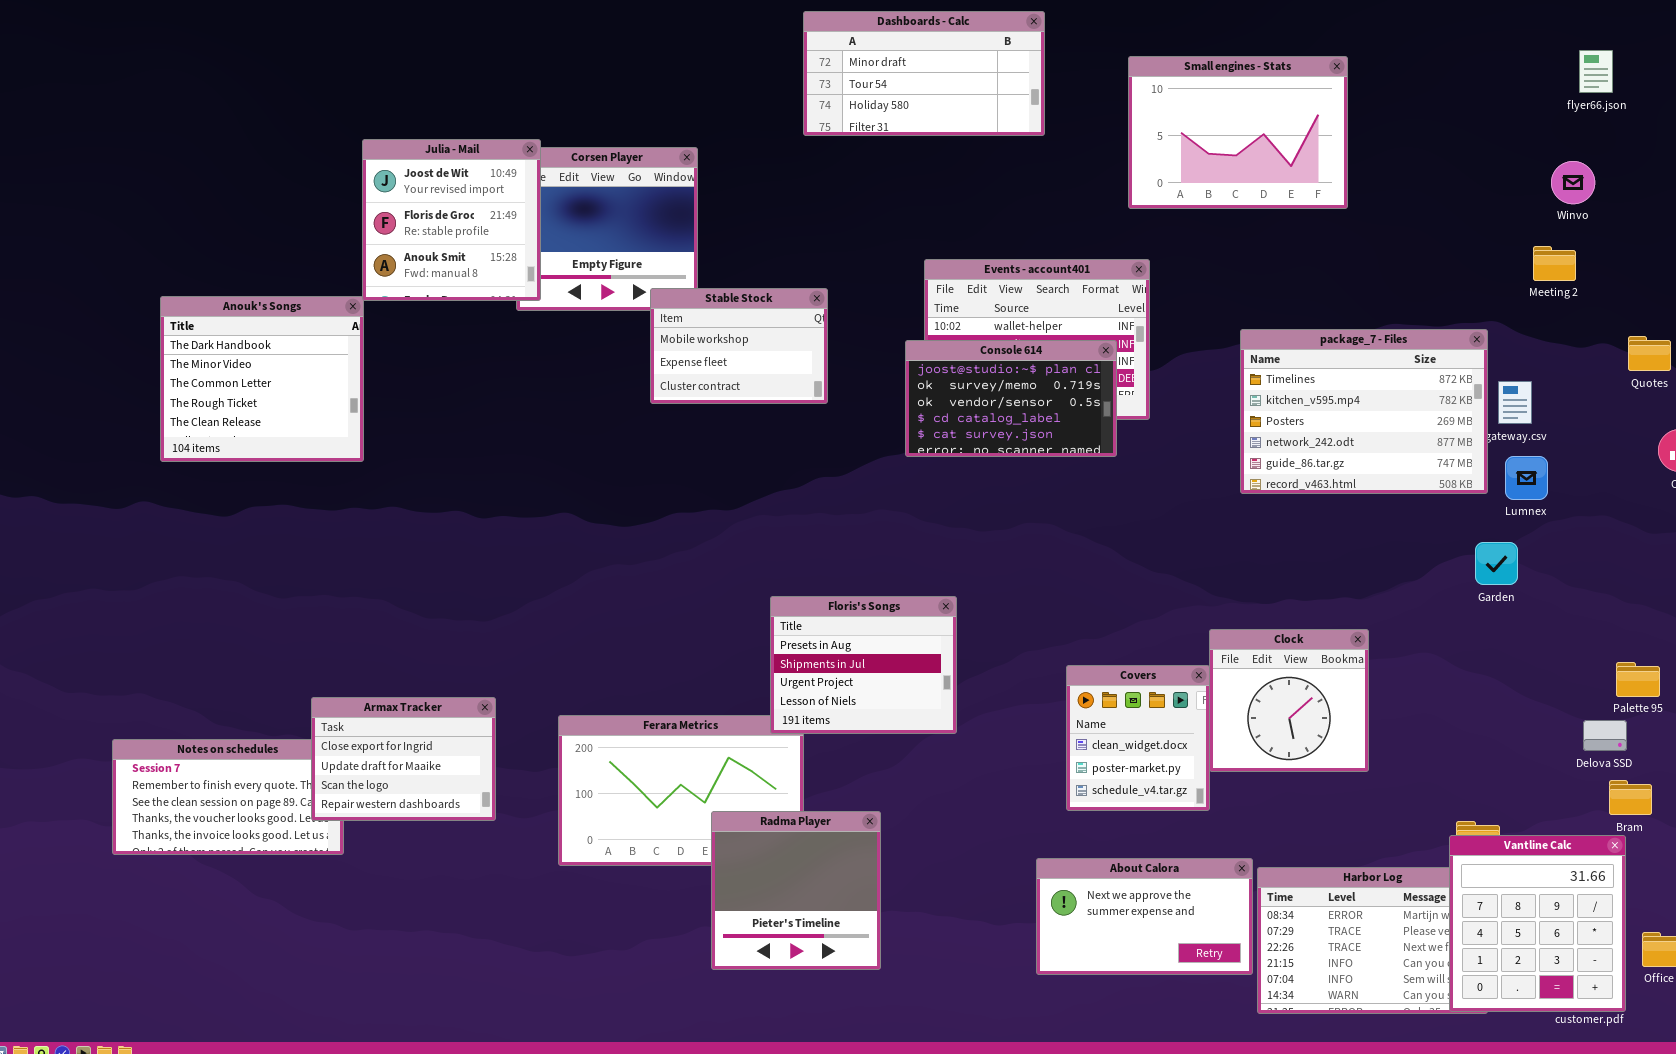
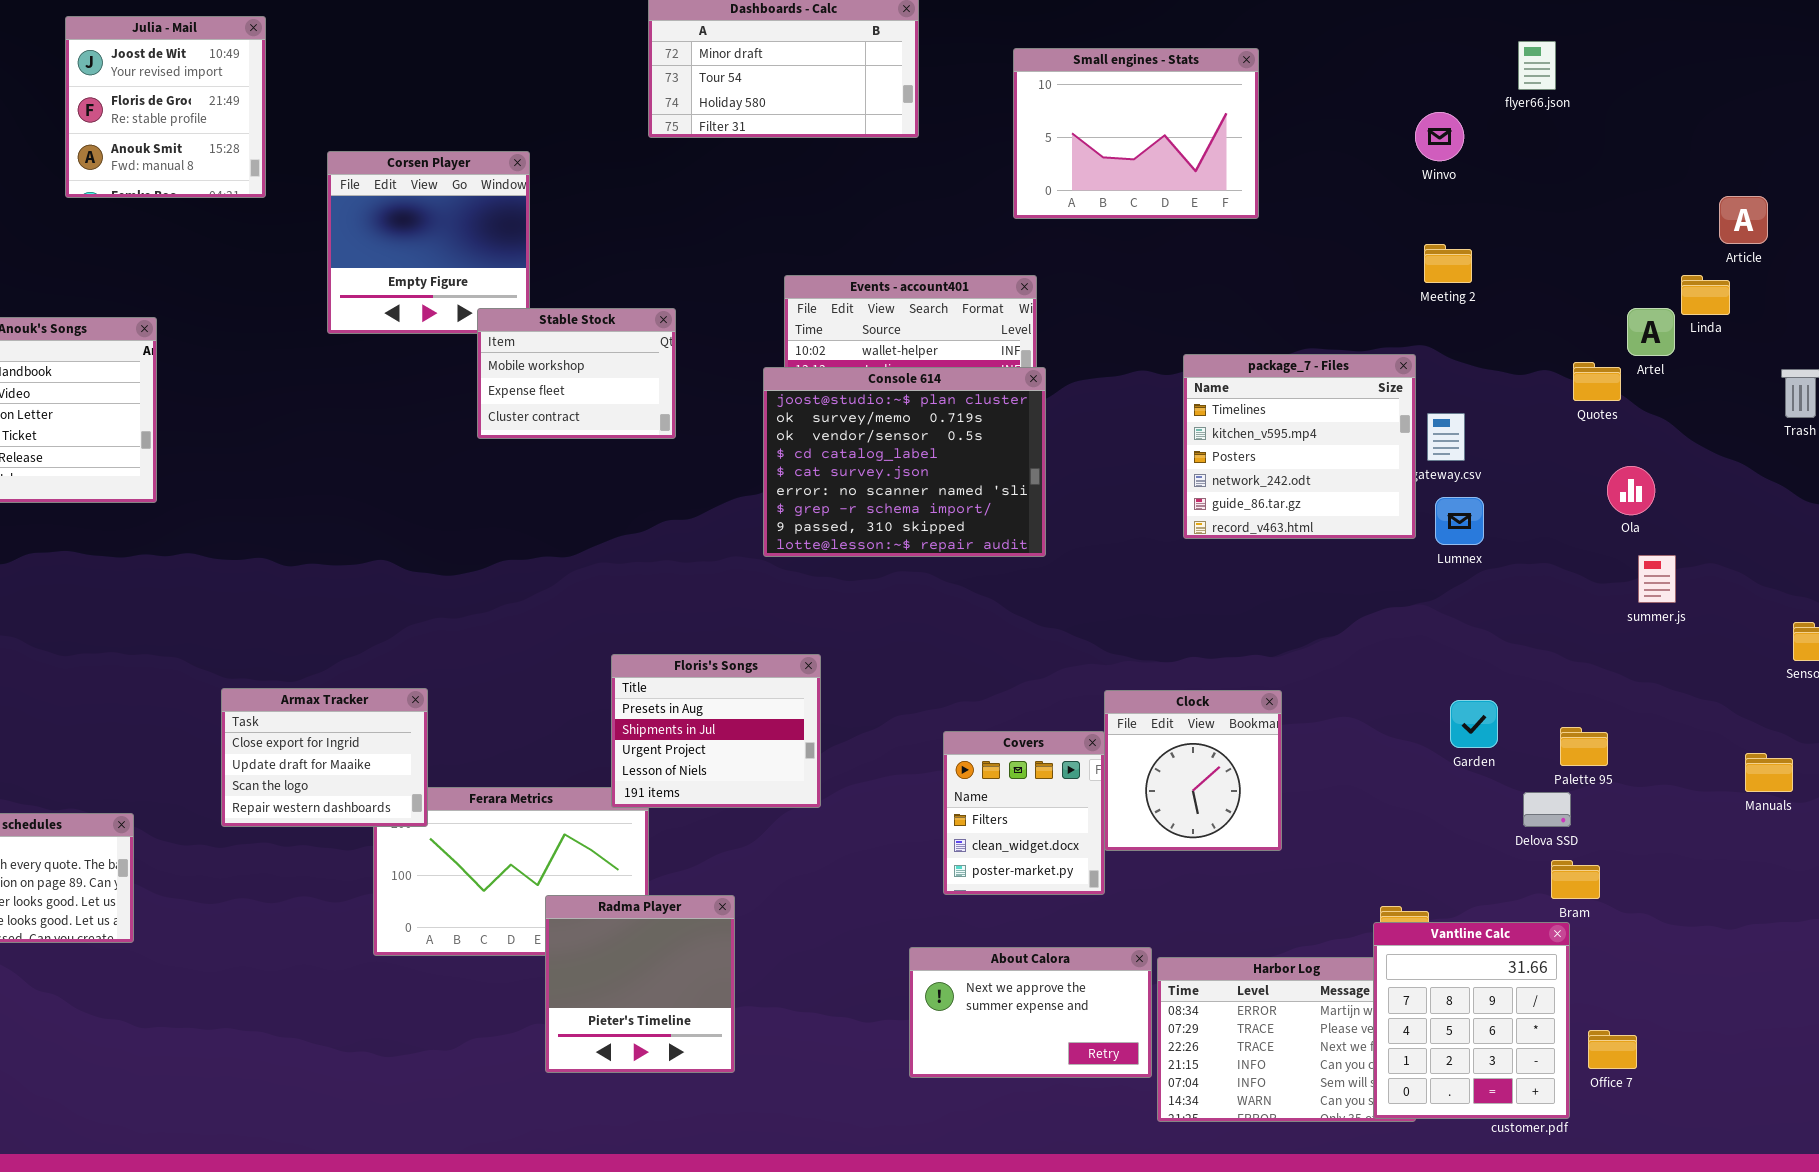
Julia - Mail: [362,139,541,301] -> [65,16,266,198], moved
Winvo: [1551,161,1595,204] -> [1415,112,1464,161], moved
Meeting 2: [1533,246,1576,281] -> [1424,244,1472,283], moved
package_7 - Files: [1240,329,1488,494] -> [1183,354,1416,539], resized
Console 614: [905,340,1117,457] -> [763,367,1046,557], resized
Garden: [1475,542,1518,585] -> [1450,700,1498,748], moved
Covers: [1066,665,1210,811] -> [943,731,1105,895], scrolled up 1 row
Armax Tracker: [311,697,496,821] -> [221,688,428,827], moved

